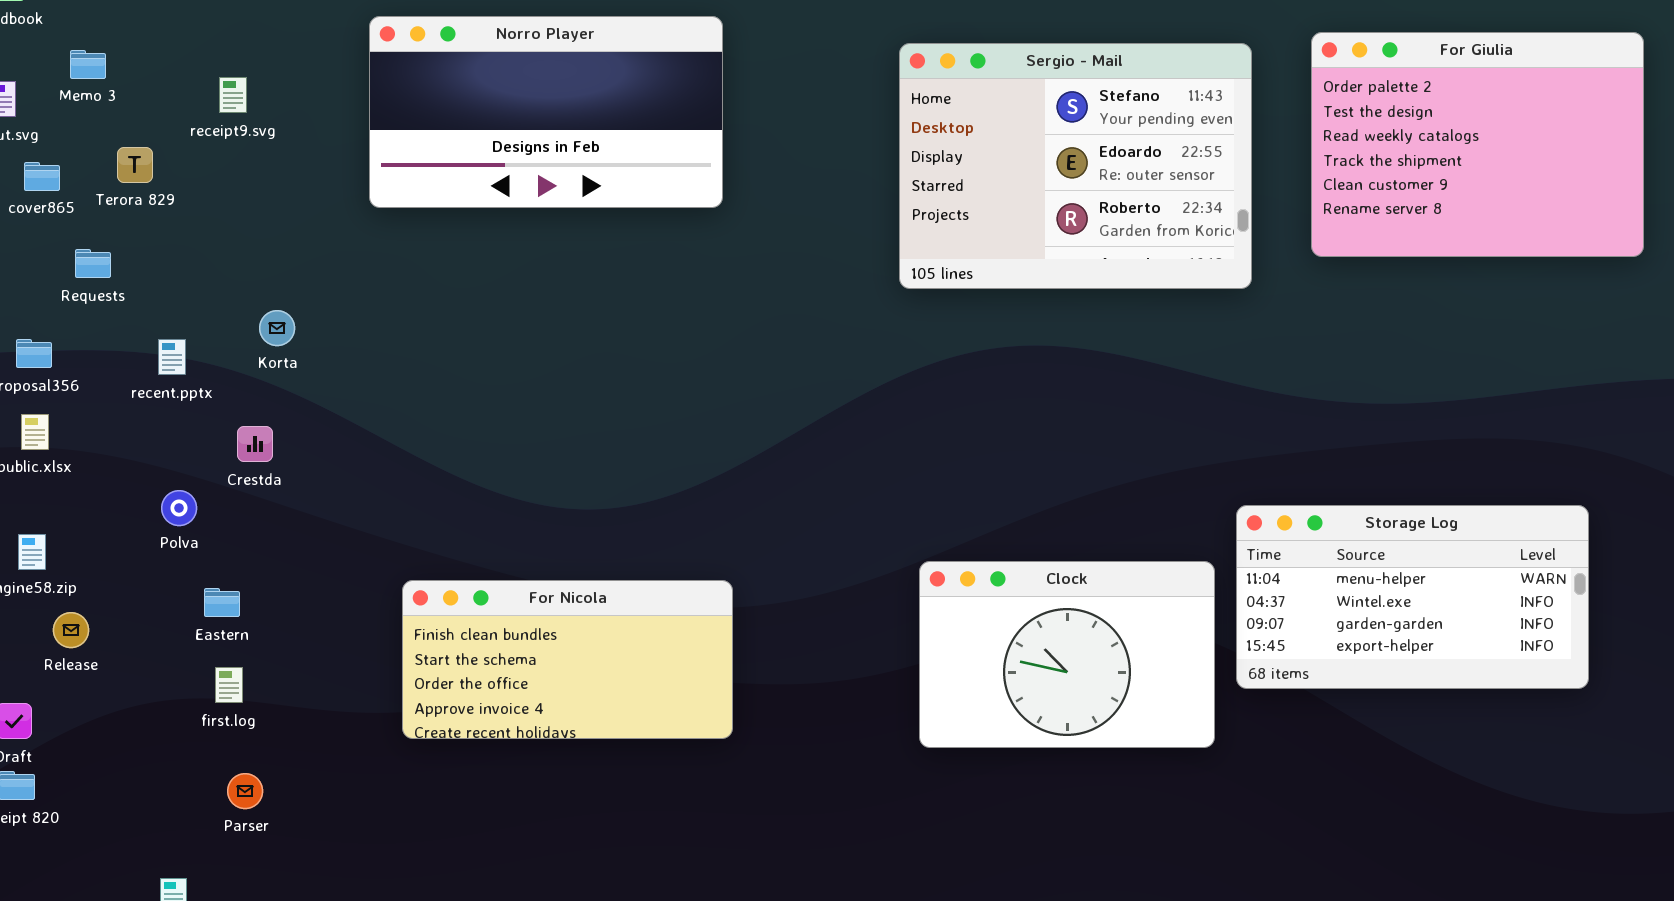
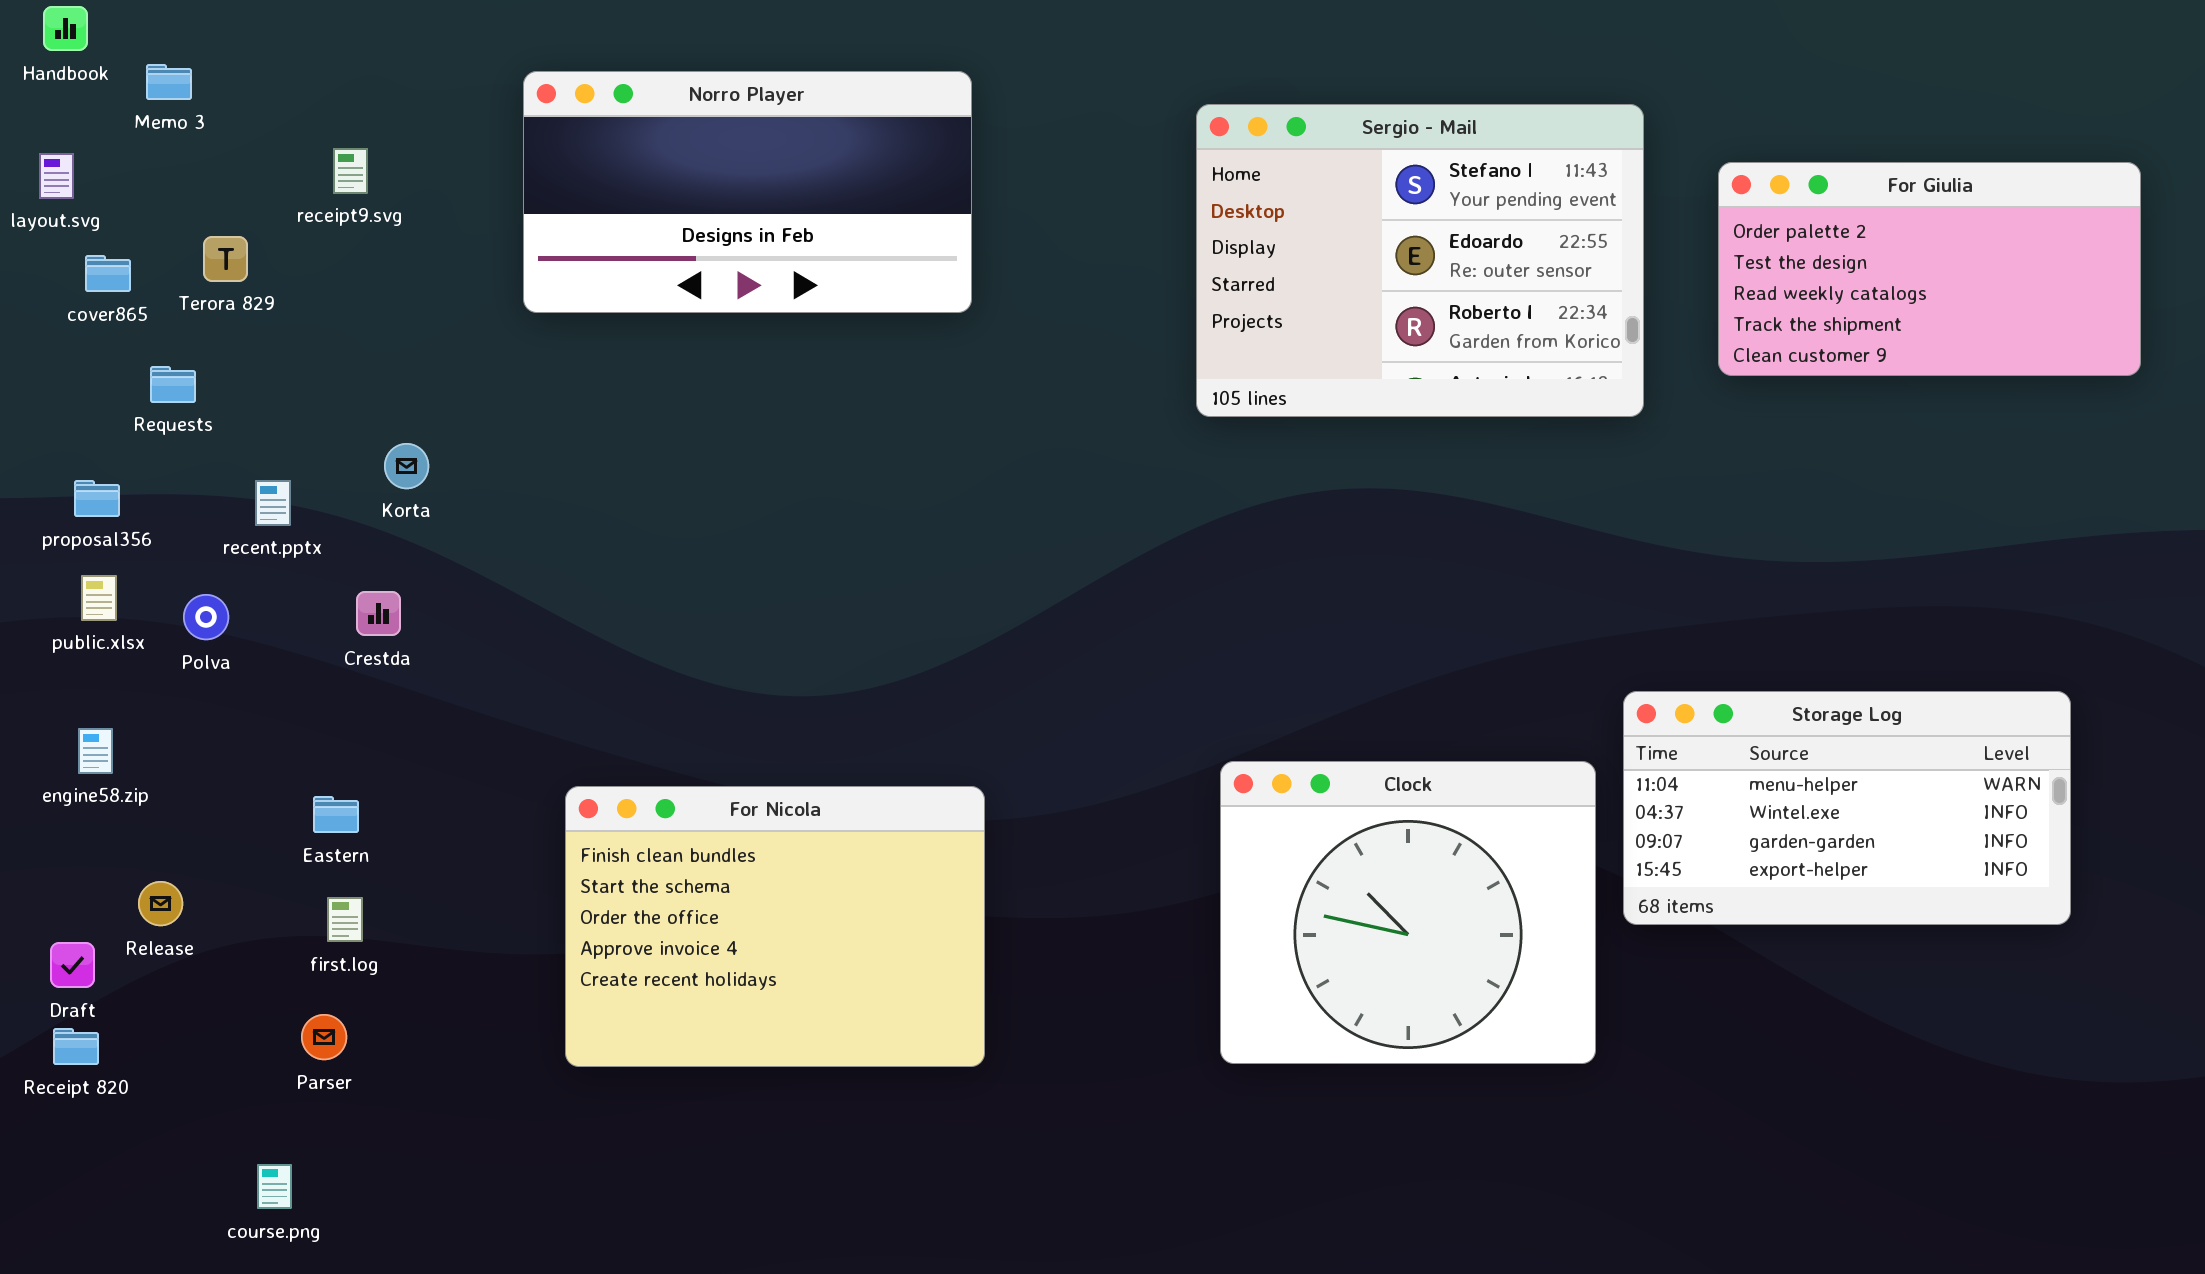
For Giulia: [1311,32,1644,257] -> [1718,162,2141,376], resized
Memo 3: [70,50,106,79] -> [146,64,192,100], moved
Polva: [161,490,197,526] -> [183,594,229,640], moved
Clock: [919,561,1215,748] -> [1220,761,1596,1064], resized
For Nicola: [402,580,733,739] -> [565,786,985,1067], resized
Release: [53,612,89,648] -> [138,881,183,926], moved
Parser: [227,773,263,809] -> [301,1014,347,1060], moved

